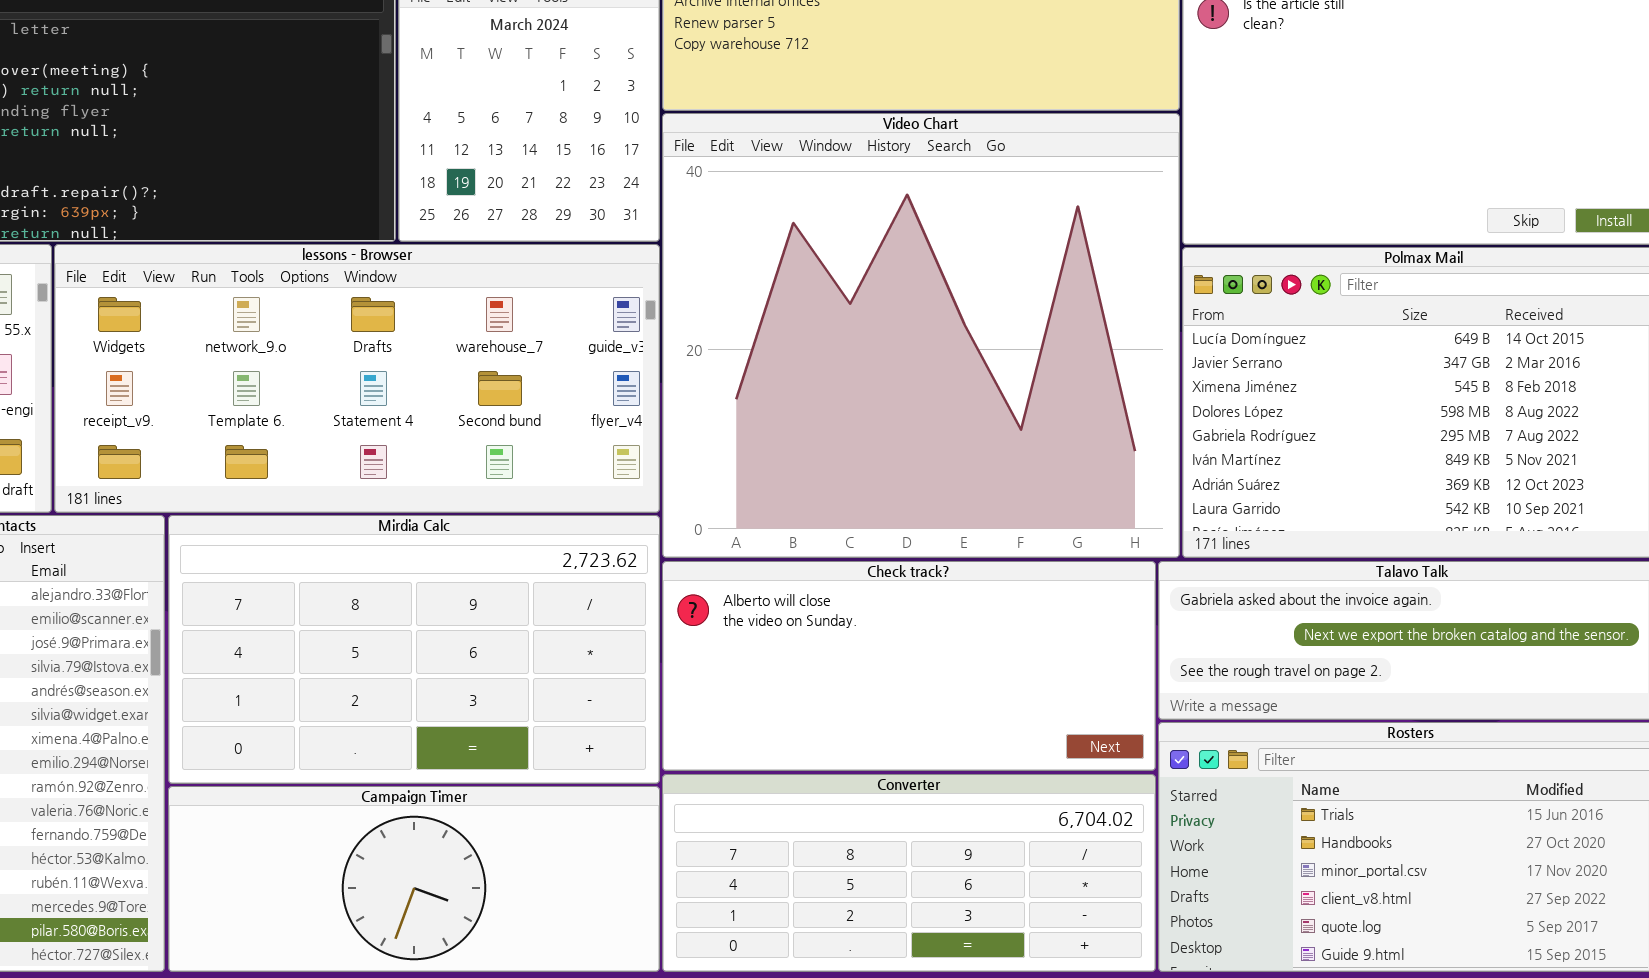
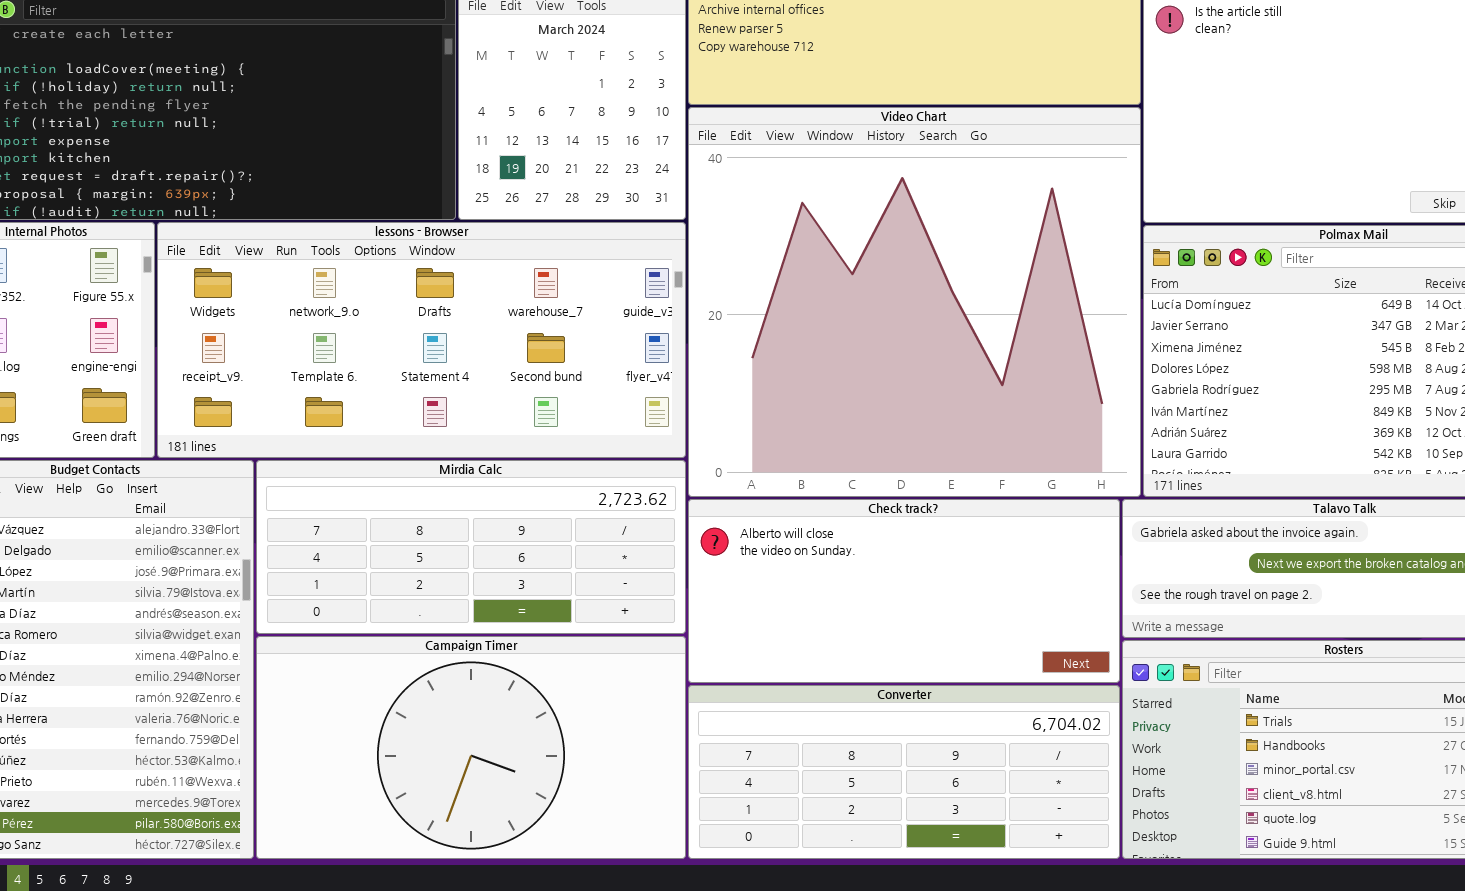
Mirdia Calc: [168,515,660,784] -> [256,460,686,634], resized
Campaign Timer: [168,786,660,972] -> [256,636,686,859], resized

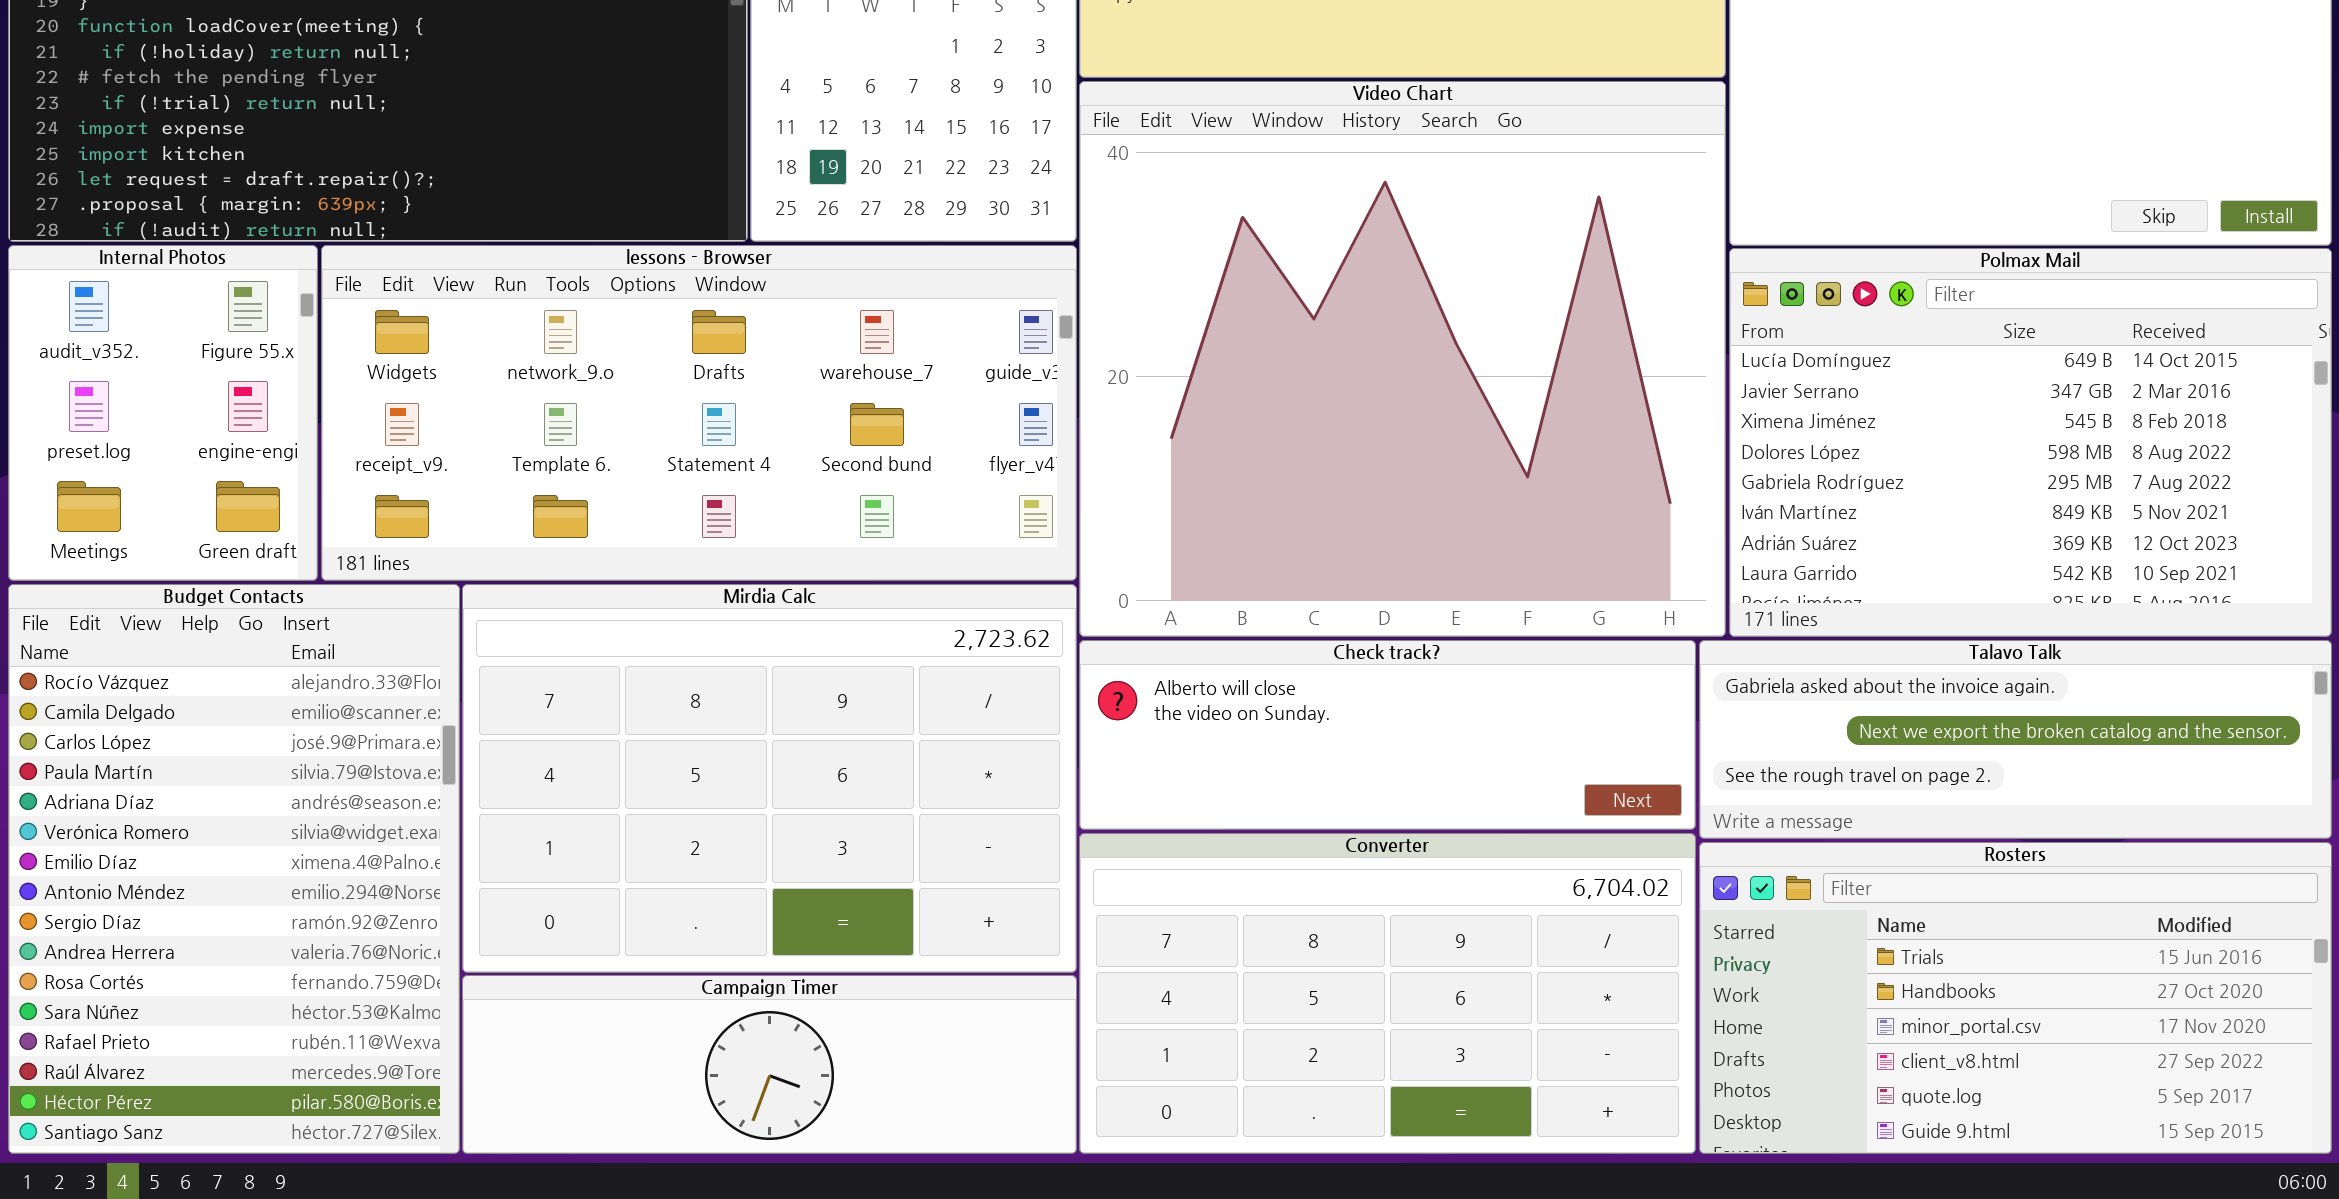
Mirdia Calc: [256,460,686,634] -> [462,584,1077,973], resized
Check track?: [688,499,1120,683] -> [1079,640,1696,830], resized
Campaign Timer: [256,636,686,859] -> [462,975,1077,1154], resized
Converter: [688,685,1120,859] -> [1079,833,1696,1154], resized

